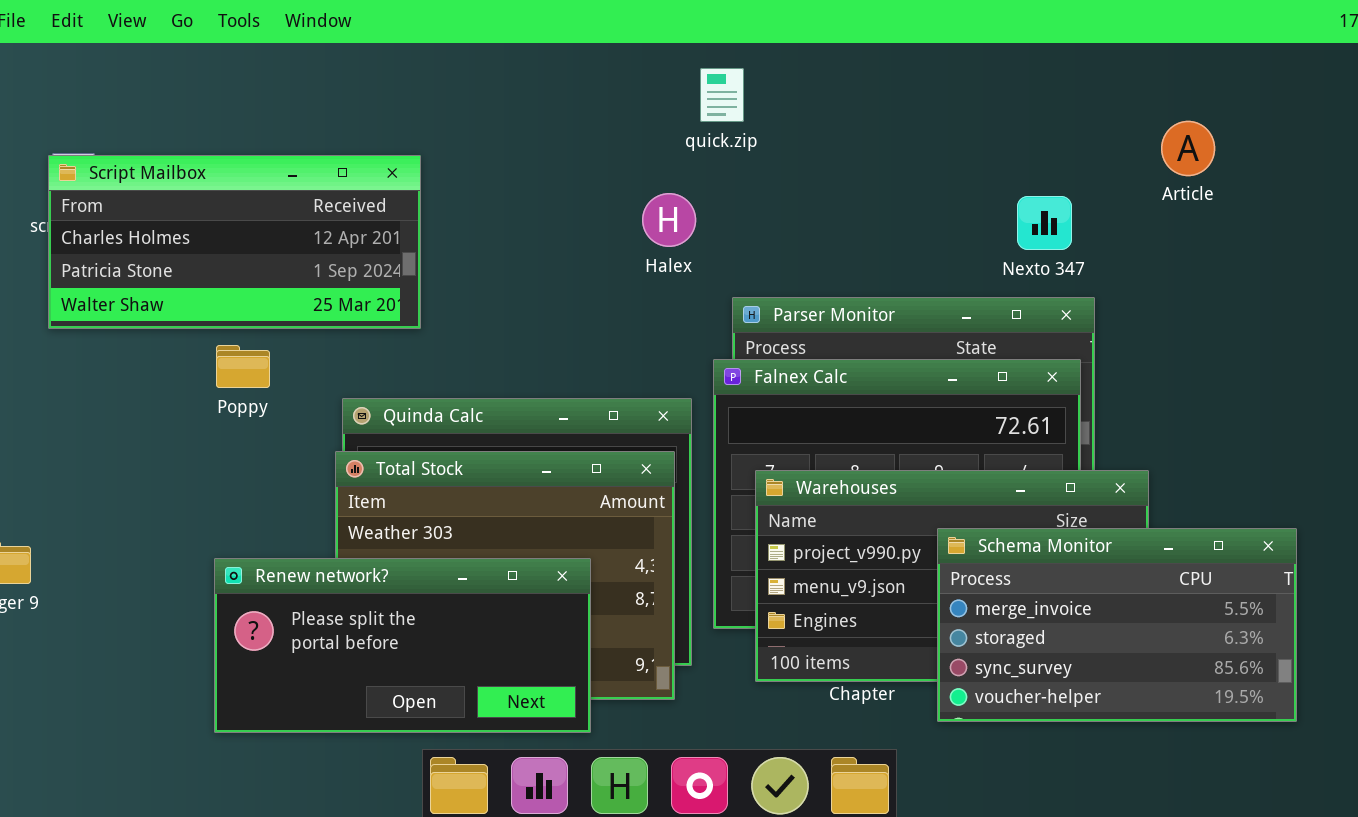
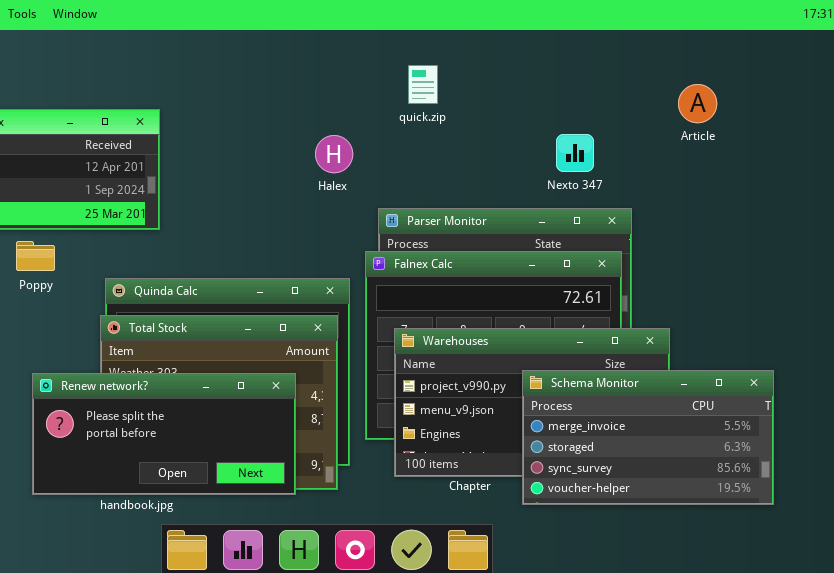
quick.zip: [700,68,744,122] -> [408,65,438,104], moved
Nexto 347: [1017,196,1072,250] -> [556,134,594,172], moved
Renew network?: [214,558,591,733] -> [32,373,296,495], moved

